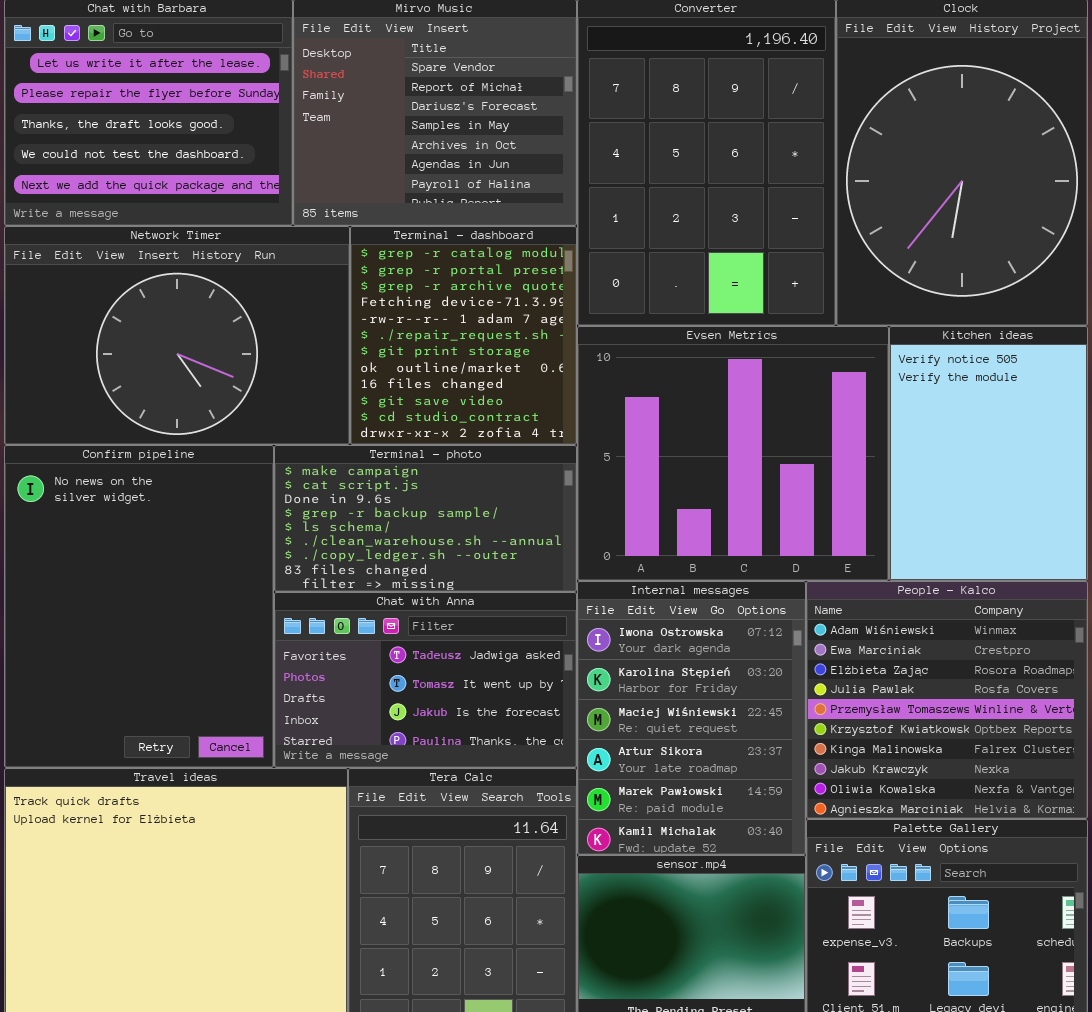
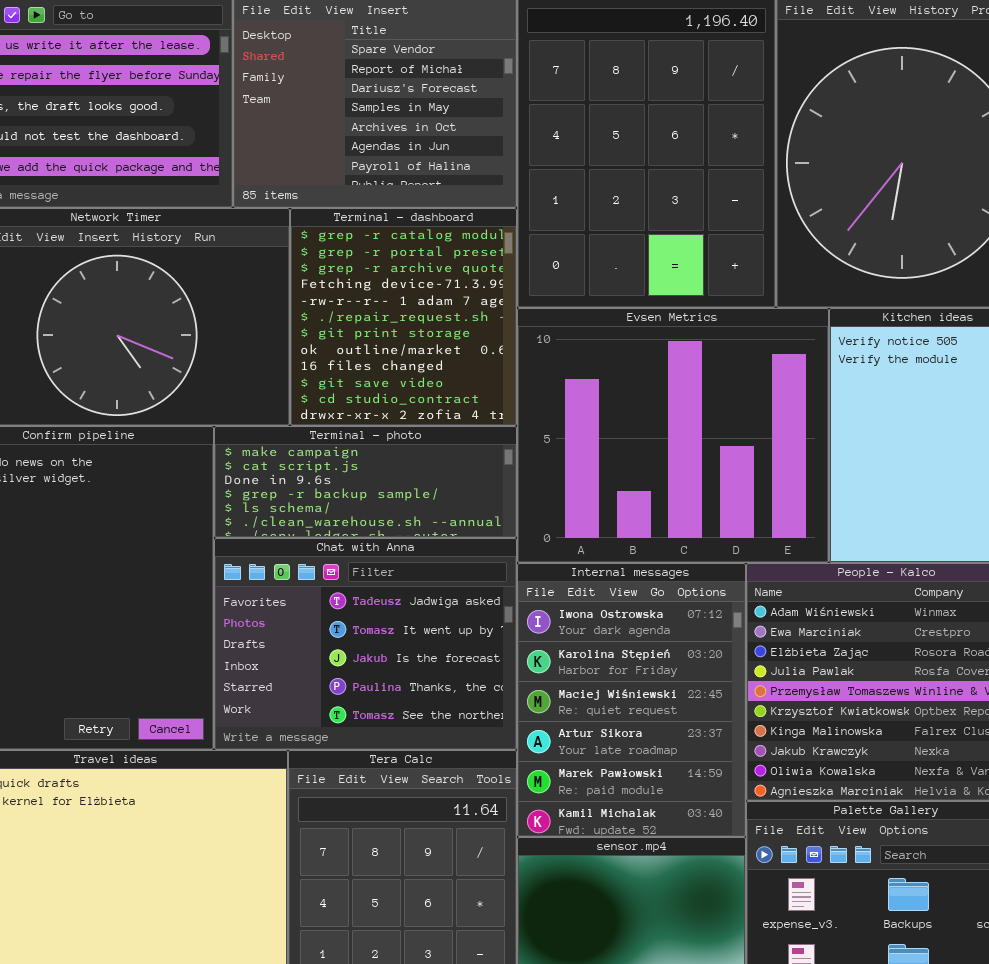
Terminal - photo: [274,445,577,592] -> [214,426,517,538], resized
Chat with Anna: [274,592,577,768] -> [214,538,517,750], resized

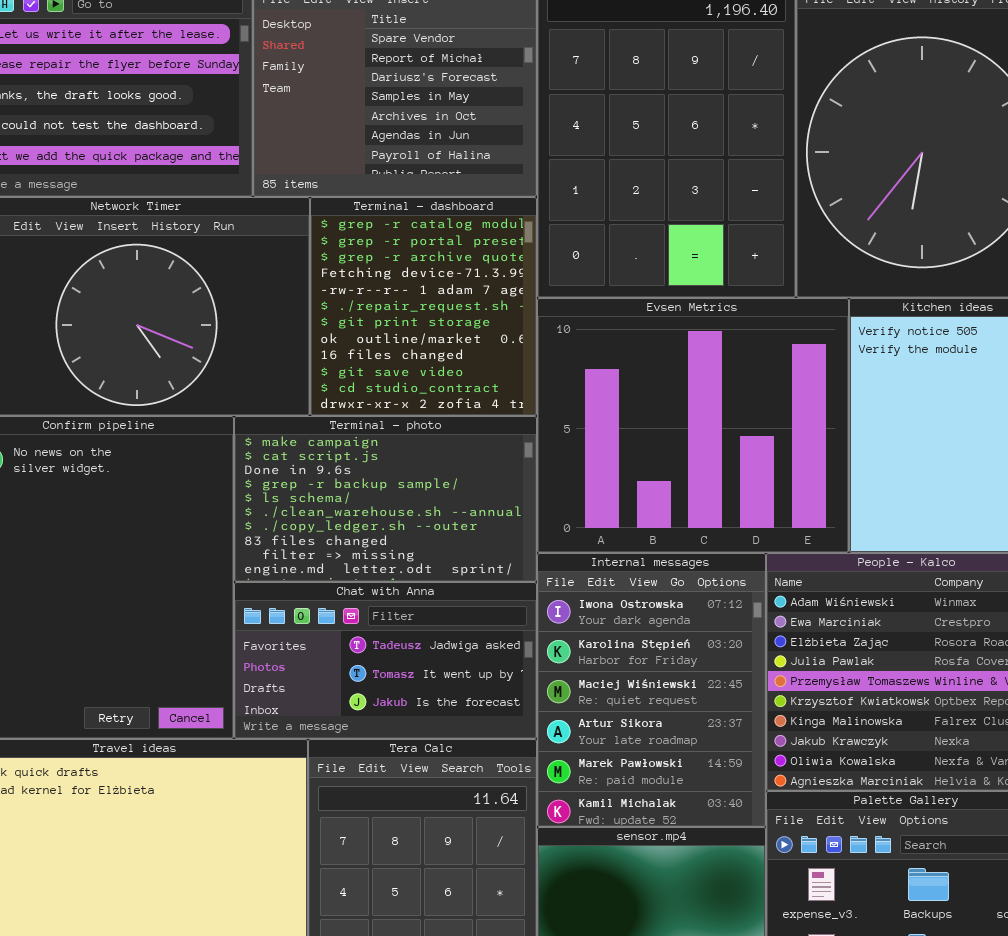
Terminal - photo: [214,426,517,538] -> [234,416,537,582], resized
Chat with Anna: [214,538,517,750] -> [234,582,537,739], resized

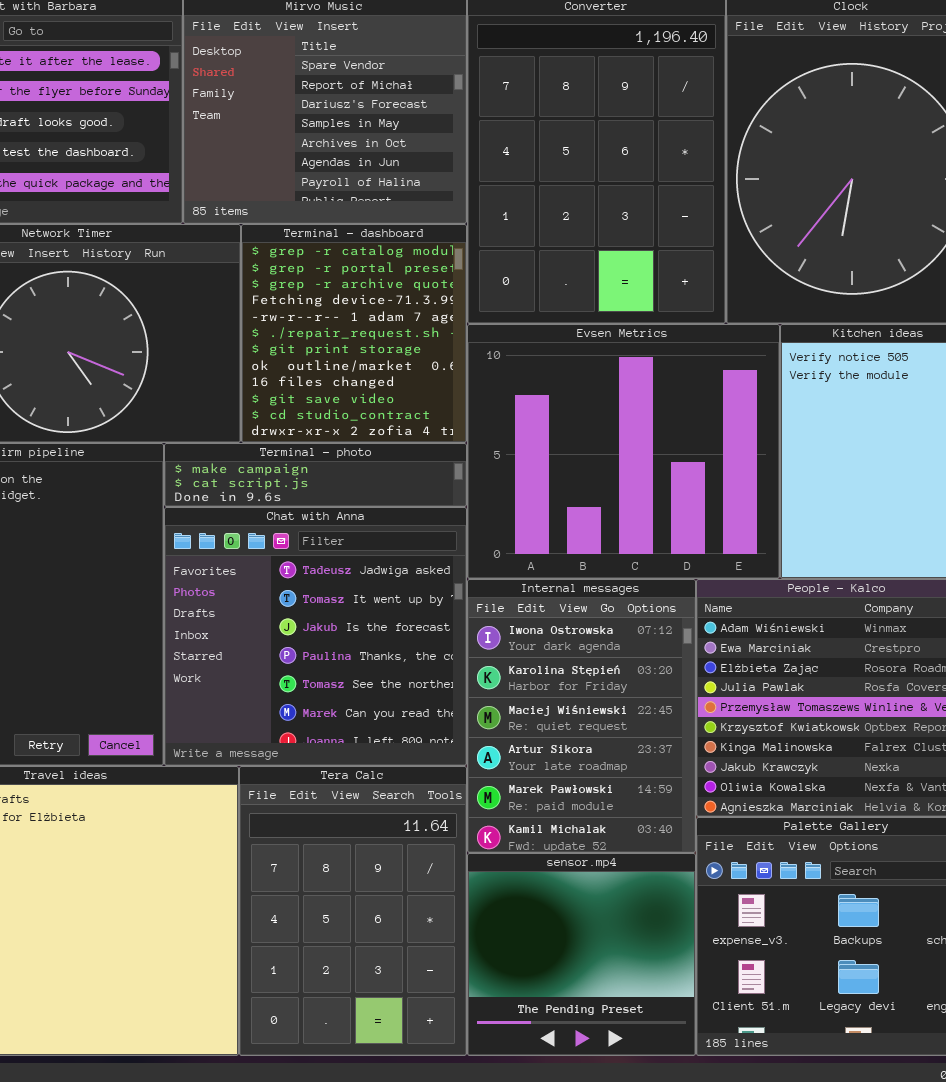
Terminal - photo: [234,416,537,582] -> [164,443,467,507], resized
Chat with Anna: [234,582,537,739] -> [164,507,467,766], resized

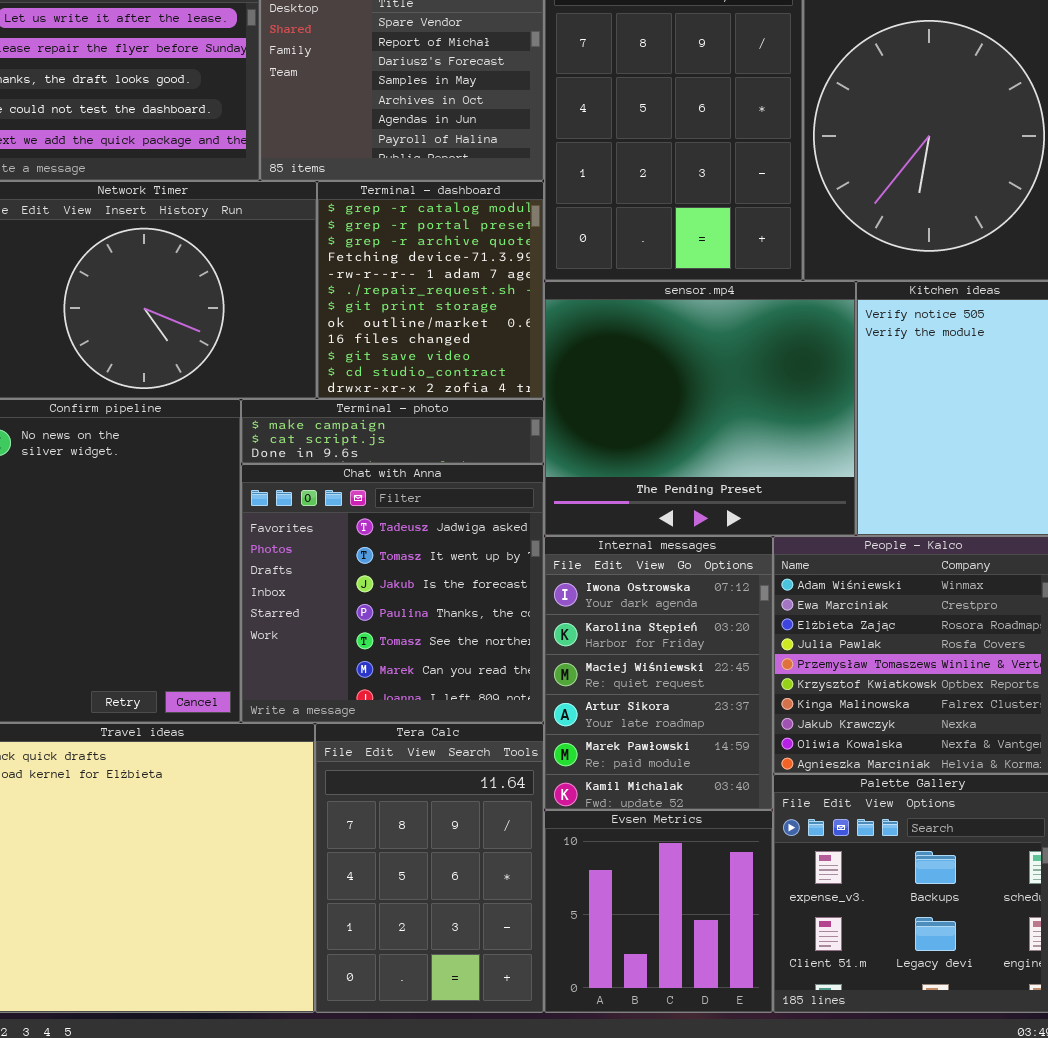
Evsen Metrics: [467,324,780,579] -> [544,810,773,1013], moved, resized
sensor.mp4: [467,853,696,1056] -> [544,281,856,536], moved, resized

